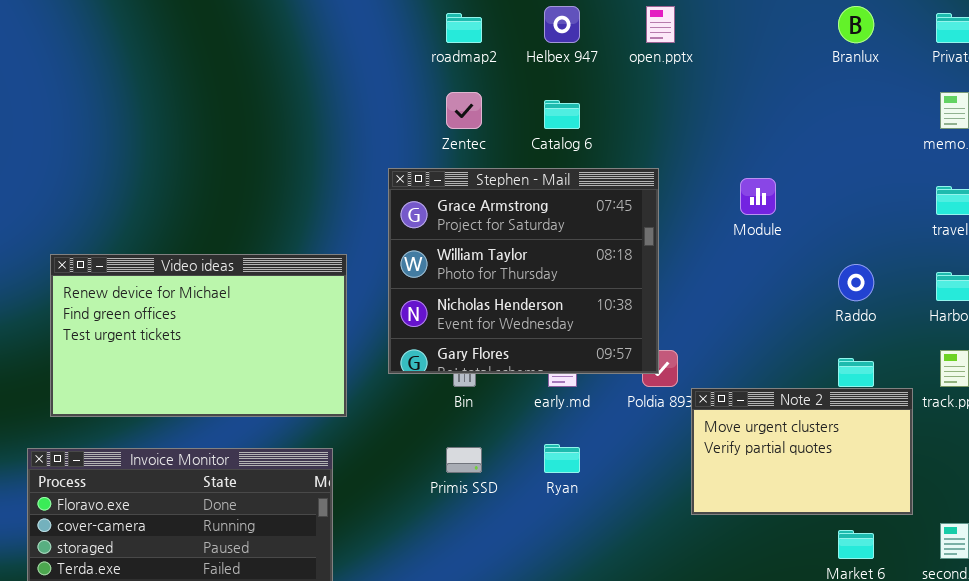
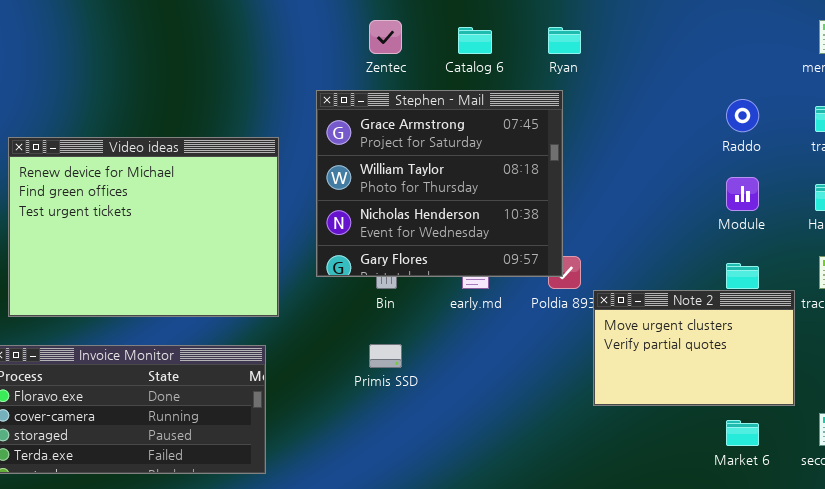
Module: [740,178,776,215] -> [726,177,759,211], moved
Video ideas: [50,254,347,417] -> [8,137,279,317], resized
Raddo: [838,264,874,301] -> [726,99,759,132], moved
Ryan: [544,444,580,473] -> [548,27,581,54], moved

